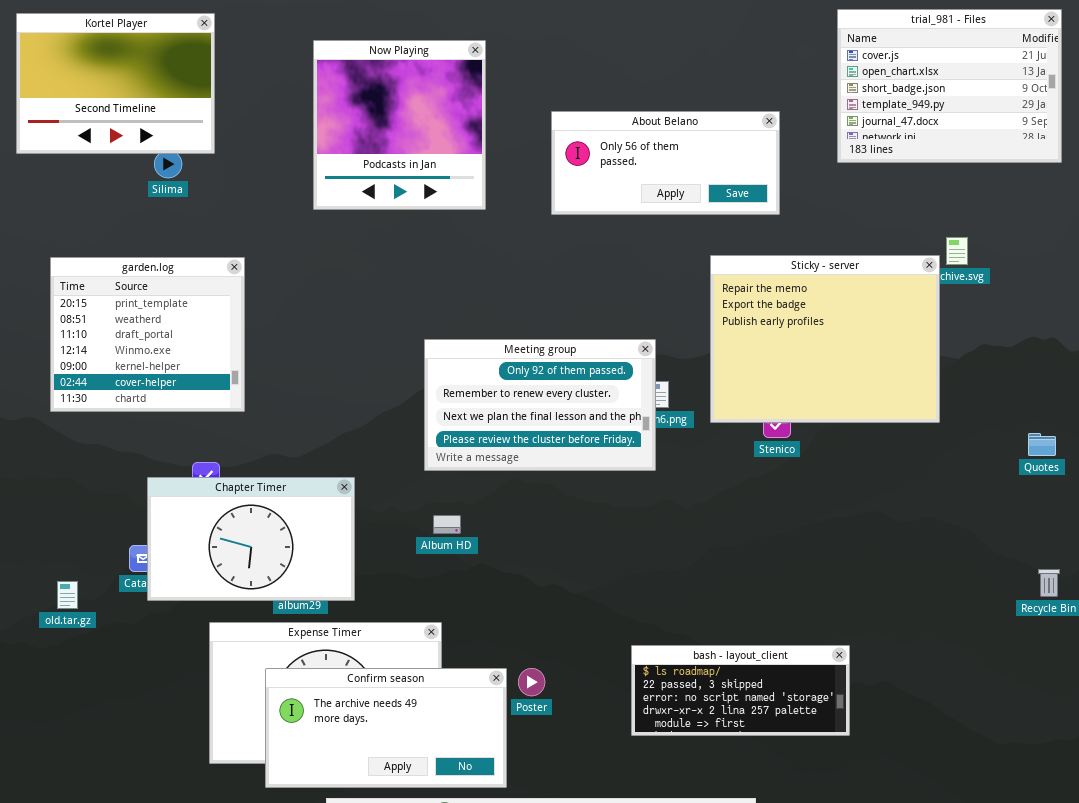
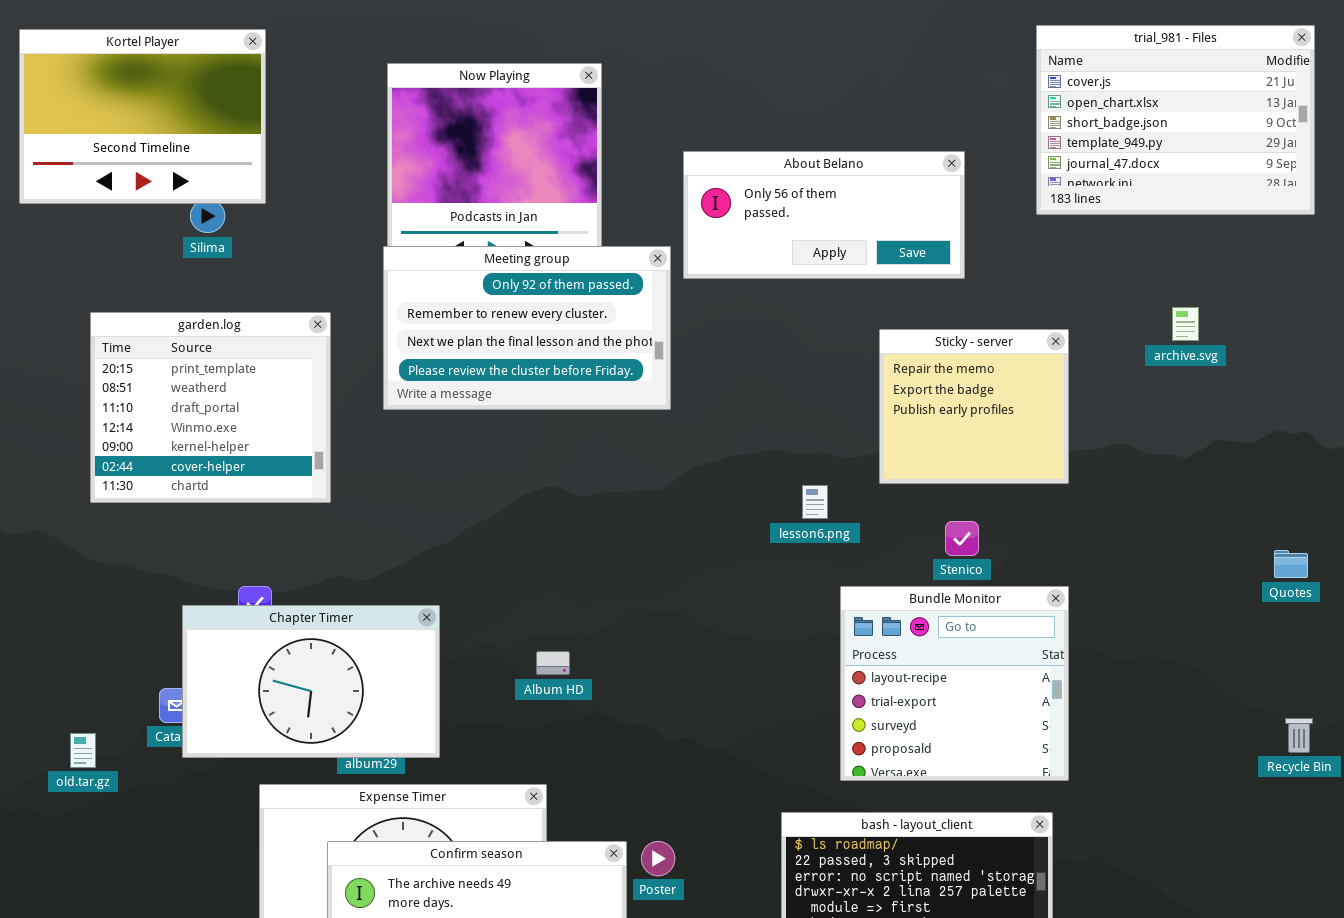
Sticky - server: [710,255,940,423] -> [879,329,1069,484], resized
garden.log: [50,257,245,412] -> [90,312,331,503], moved
Meeting group: [424,339,656,471] -> [383,246,671,410], moved
Bundle Monitor: none -> [840,586,1069,781], opened

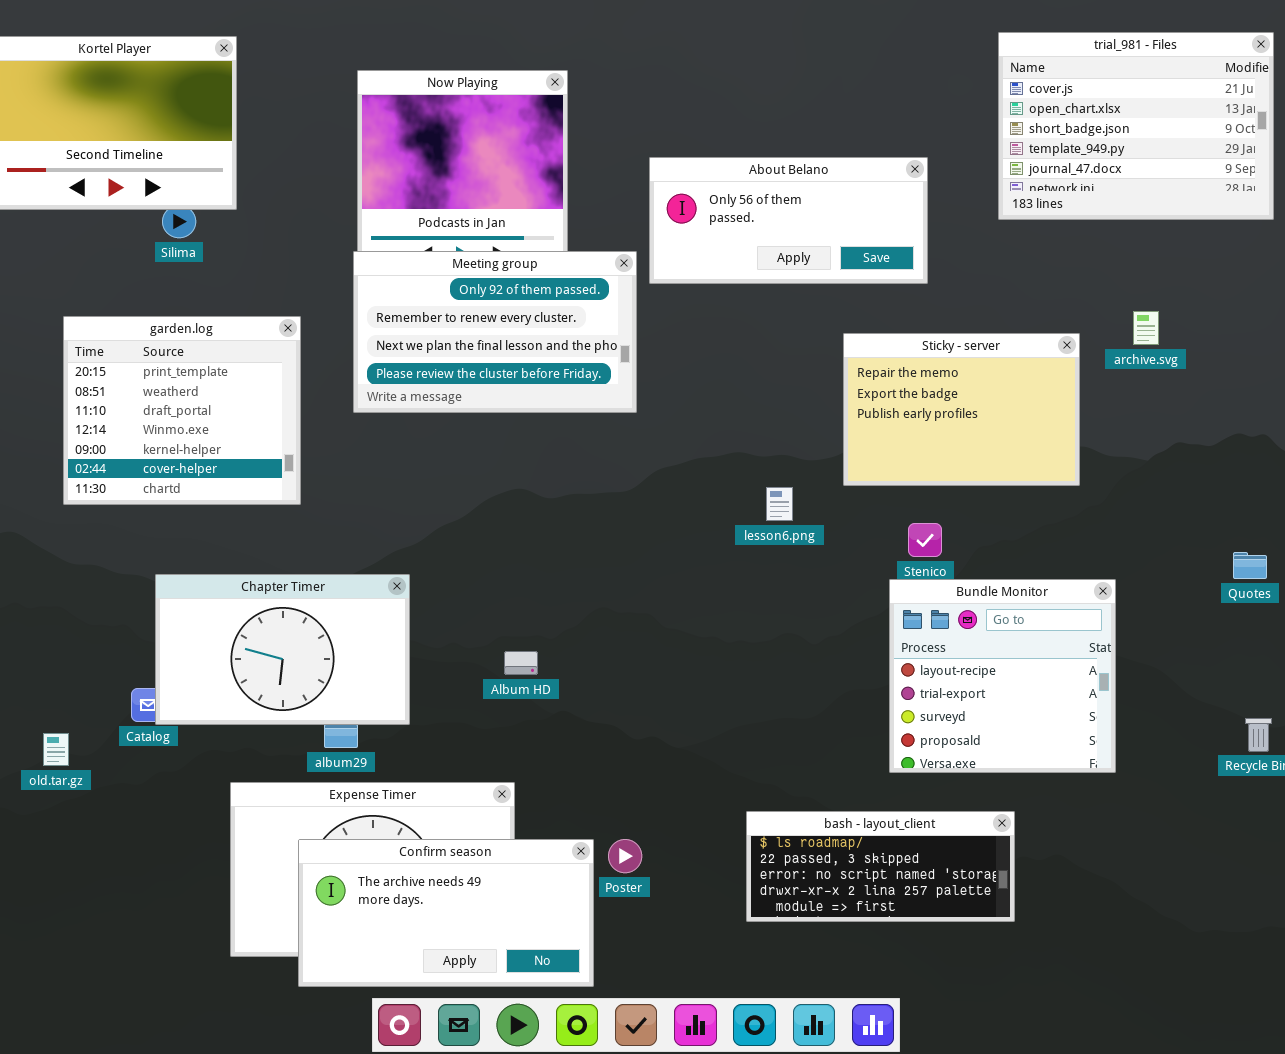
Sticky - server: [879,329,1069,484] -> [843,333,1080,486], resized
Bundle Monitor: [840,586,1069,781] -> [889,579,1116,773], moved
Chapter Timer: [182,605,440,758] -> [155,574,410,725], moved

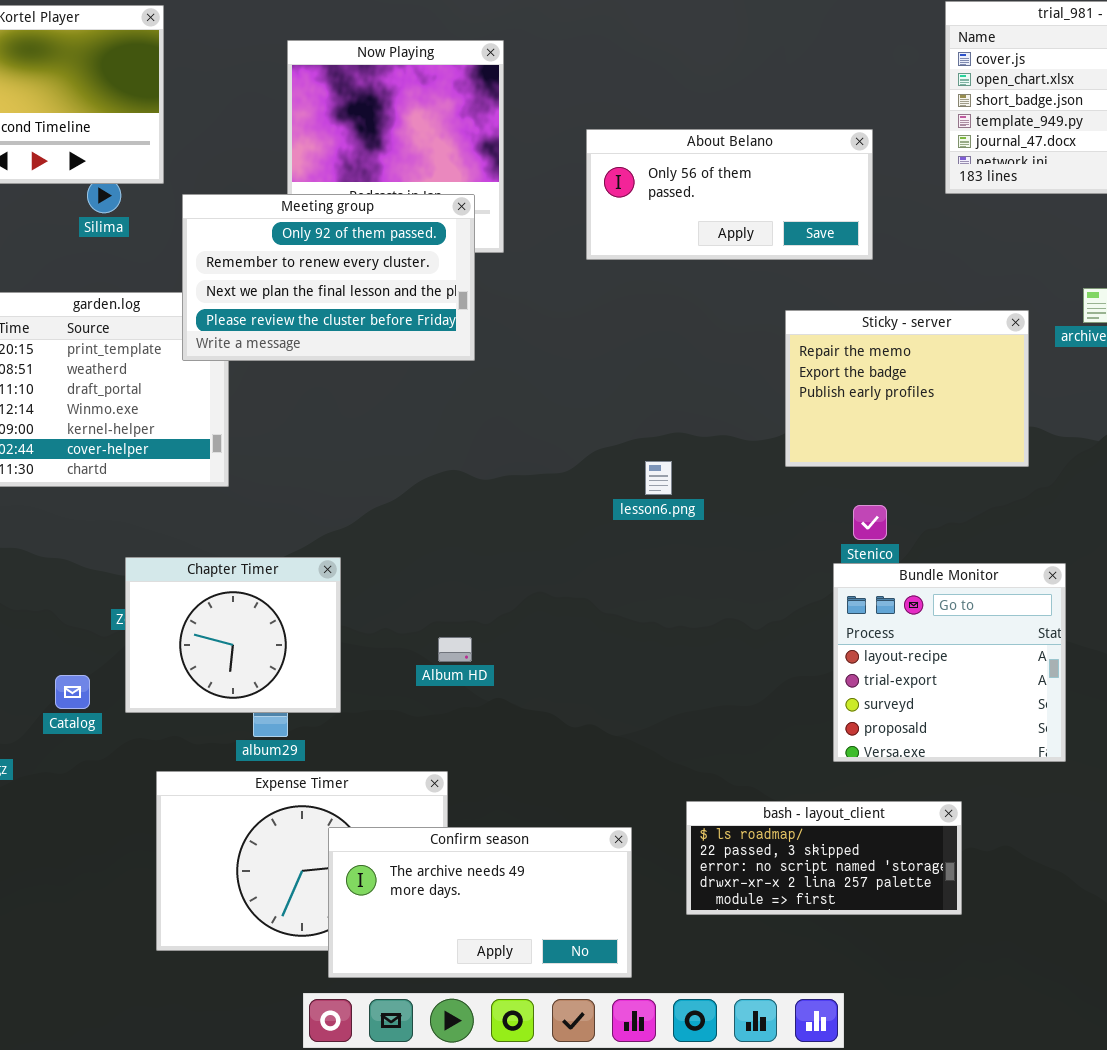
Meeting group: [353,251,637,413] -> [182,194,475,361], moved
lesson6.png: [766,487,793,521] -> [645,461,672,495], moved
Chapter Timer: [155,574,410,725] -> [125,557,341,713], resized
Confirm season: [298,839,594,987] -> [328,827,632,978], moved

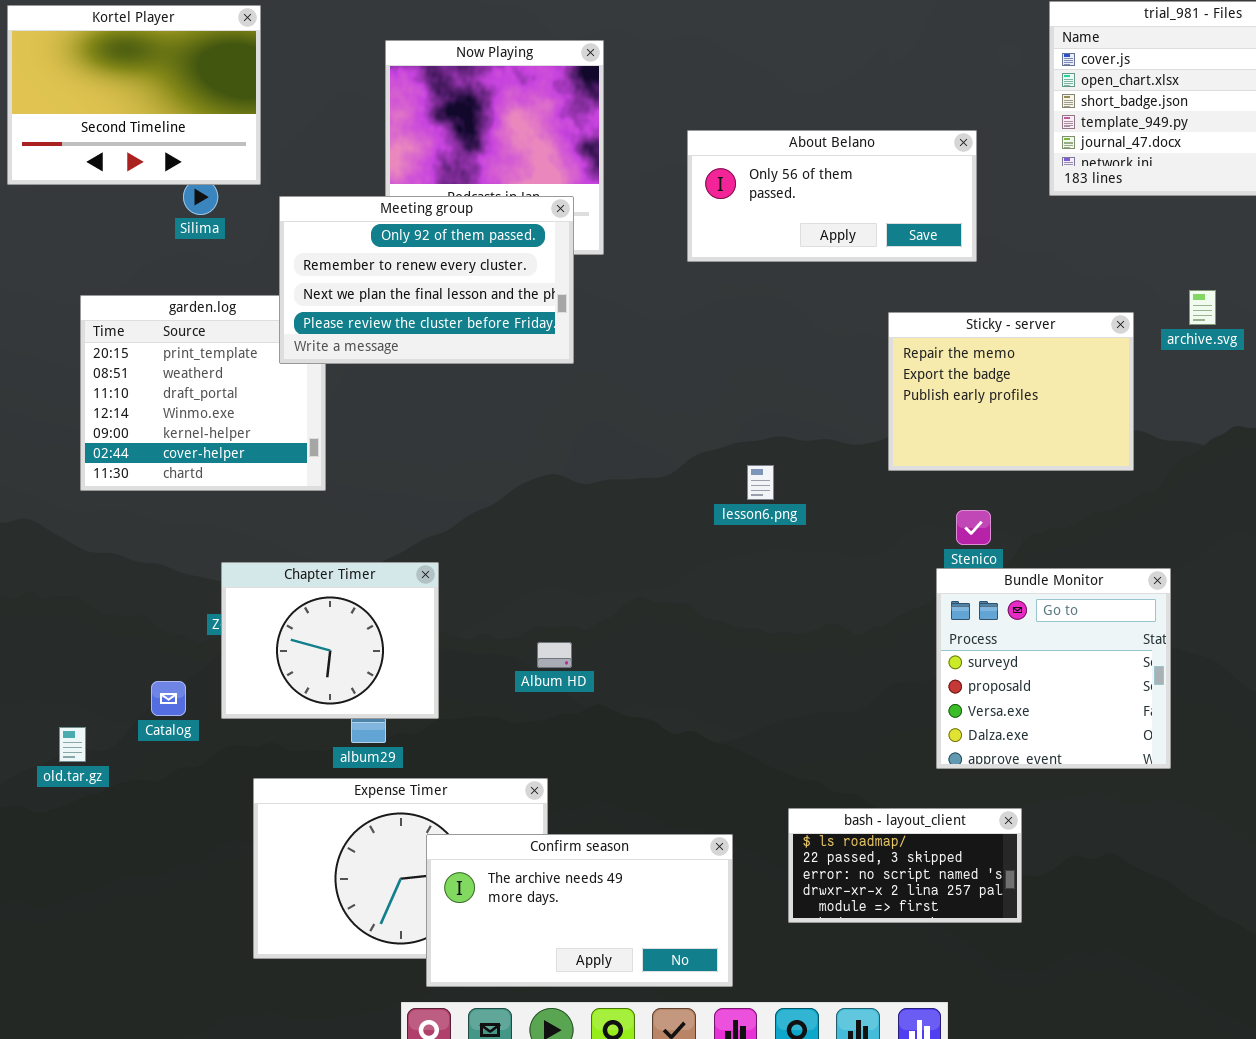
Bundle Monitor: [833,563,1066,762] -> [936,568,1171,769], scrolled down 2 rows
bash - layout_client: [686,801,962,915] -> [788,808,1022,923], resized

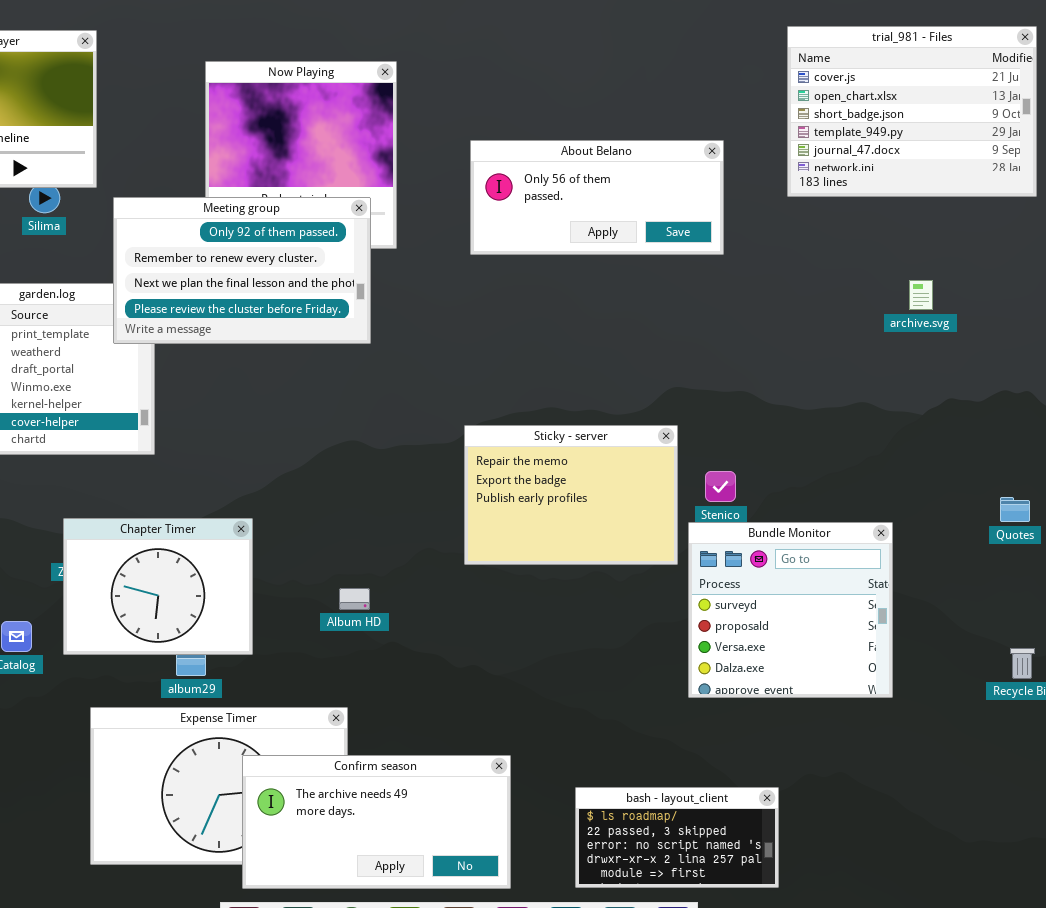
Sticky - server: [888,312,1134,471] -> [464,425,678,565], moved
bash - layout_client: [788,808,1022,923] -> [575,787,779,888], moved

